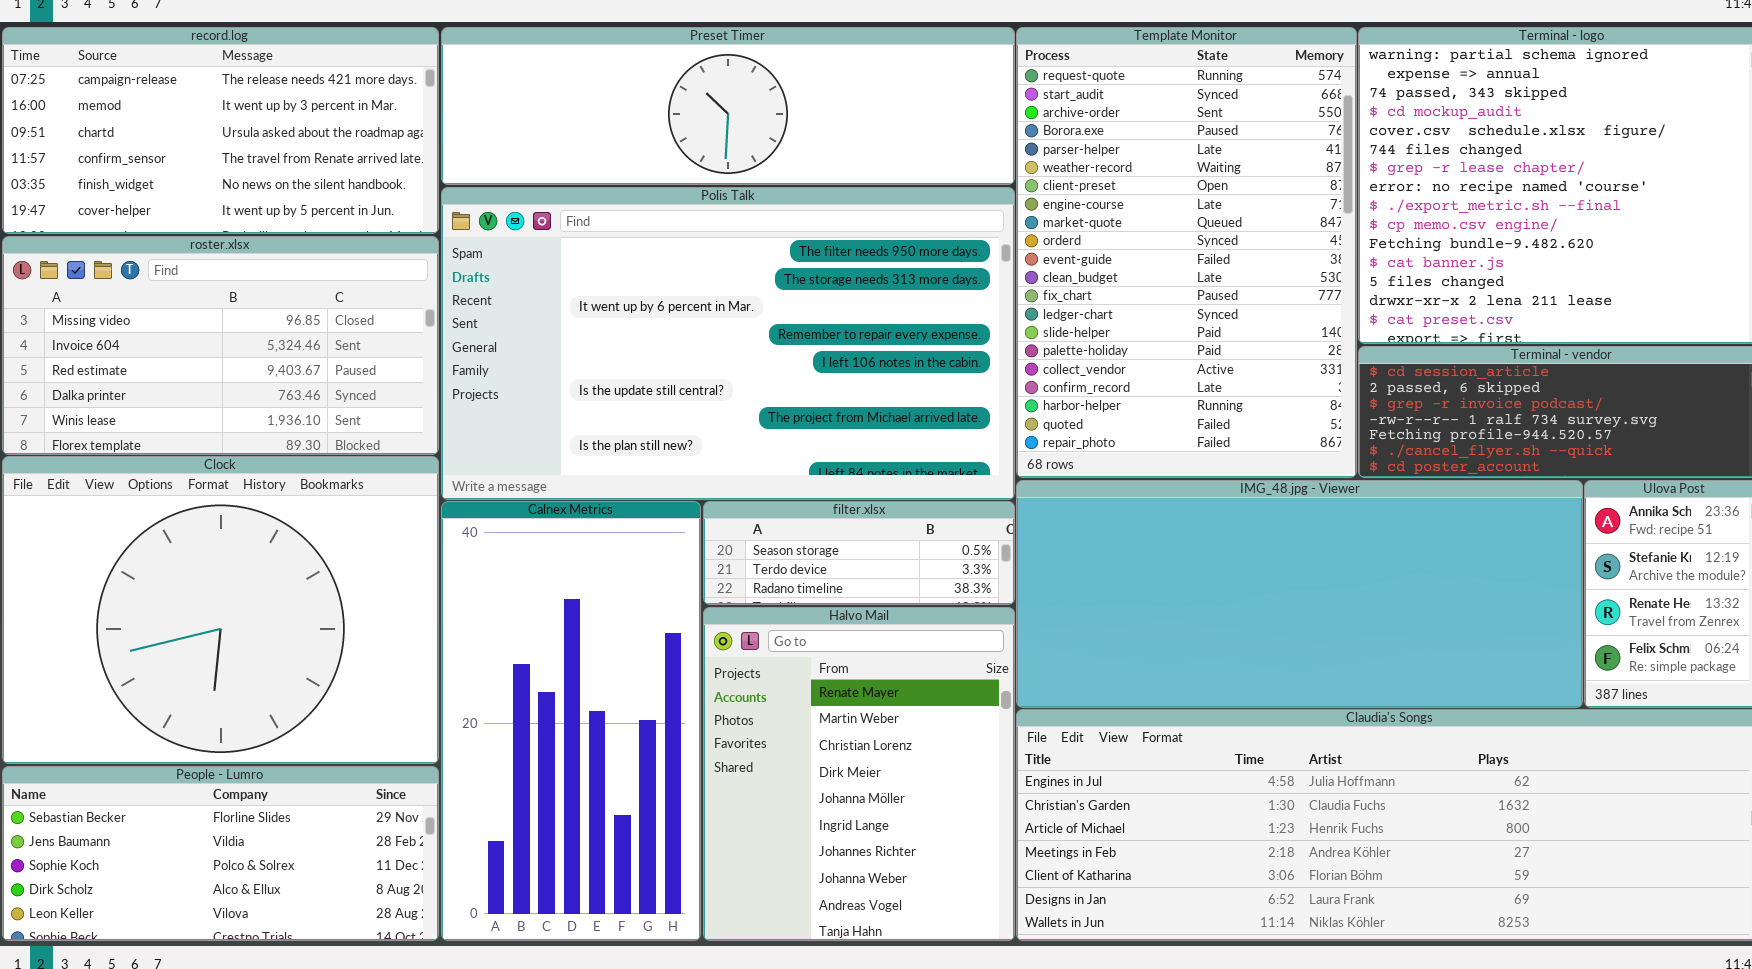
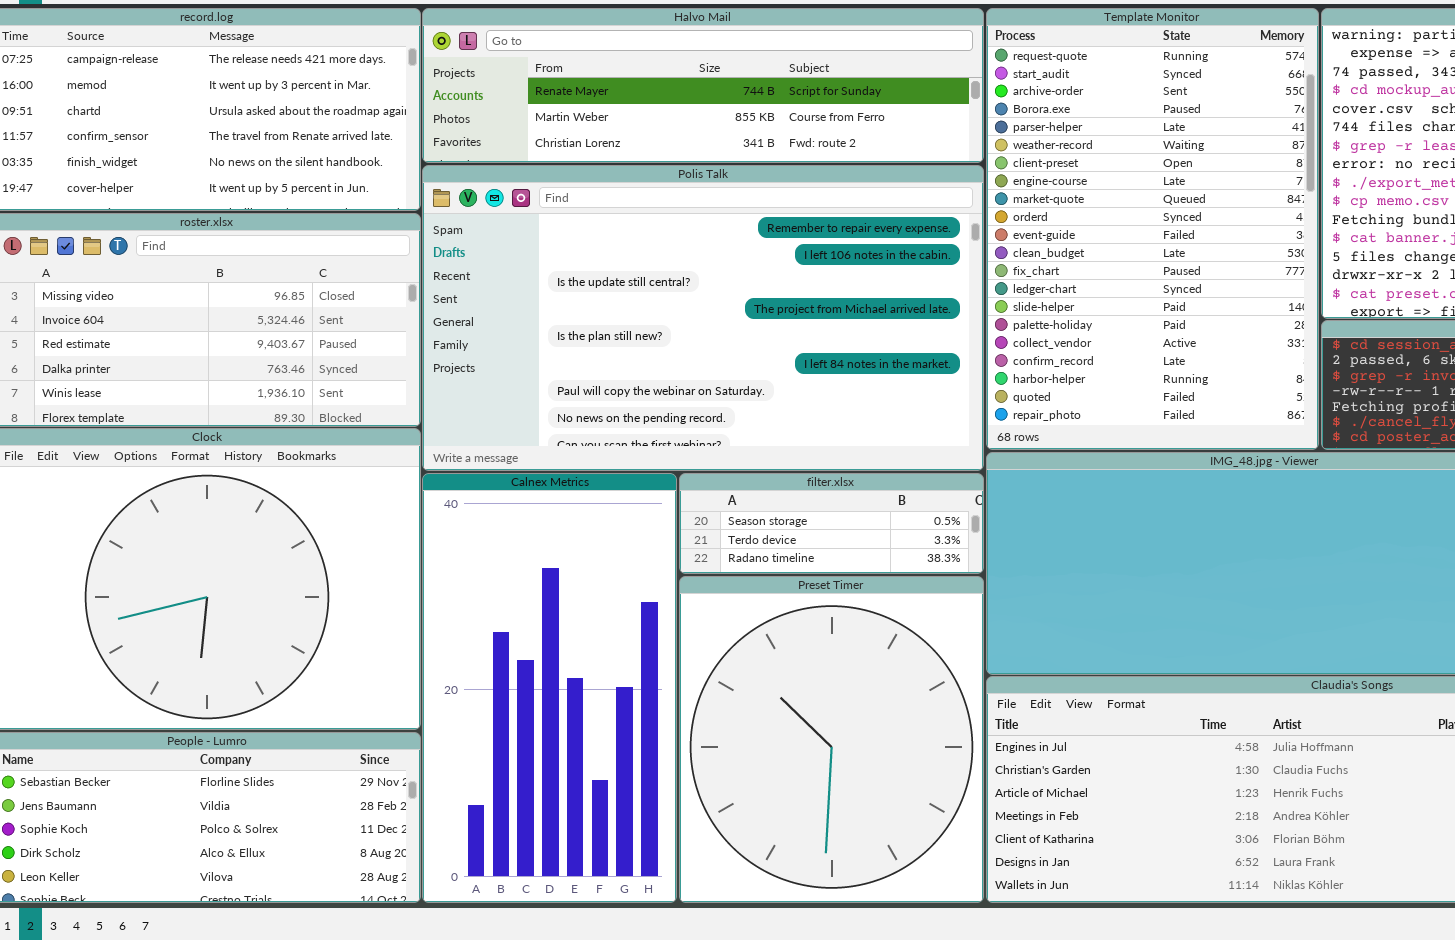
Preset Timer: [441,27,1015,185] -> [679,576,984,903], moved, resized
Polis Talk: [441,187,1015,500] -> [422,165,984,471], scrolled down 3 rows
Halvo Mail: [703,607,1015,941] -> [422,8,984,163], moved, resized

